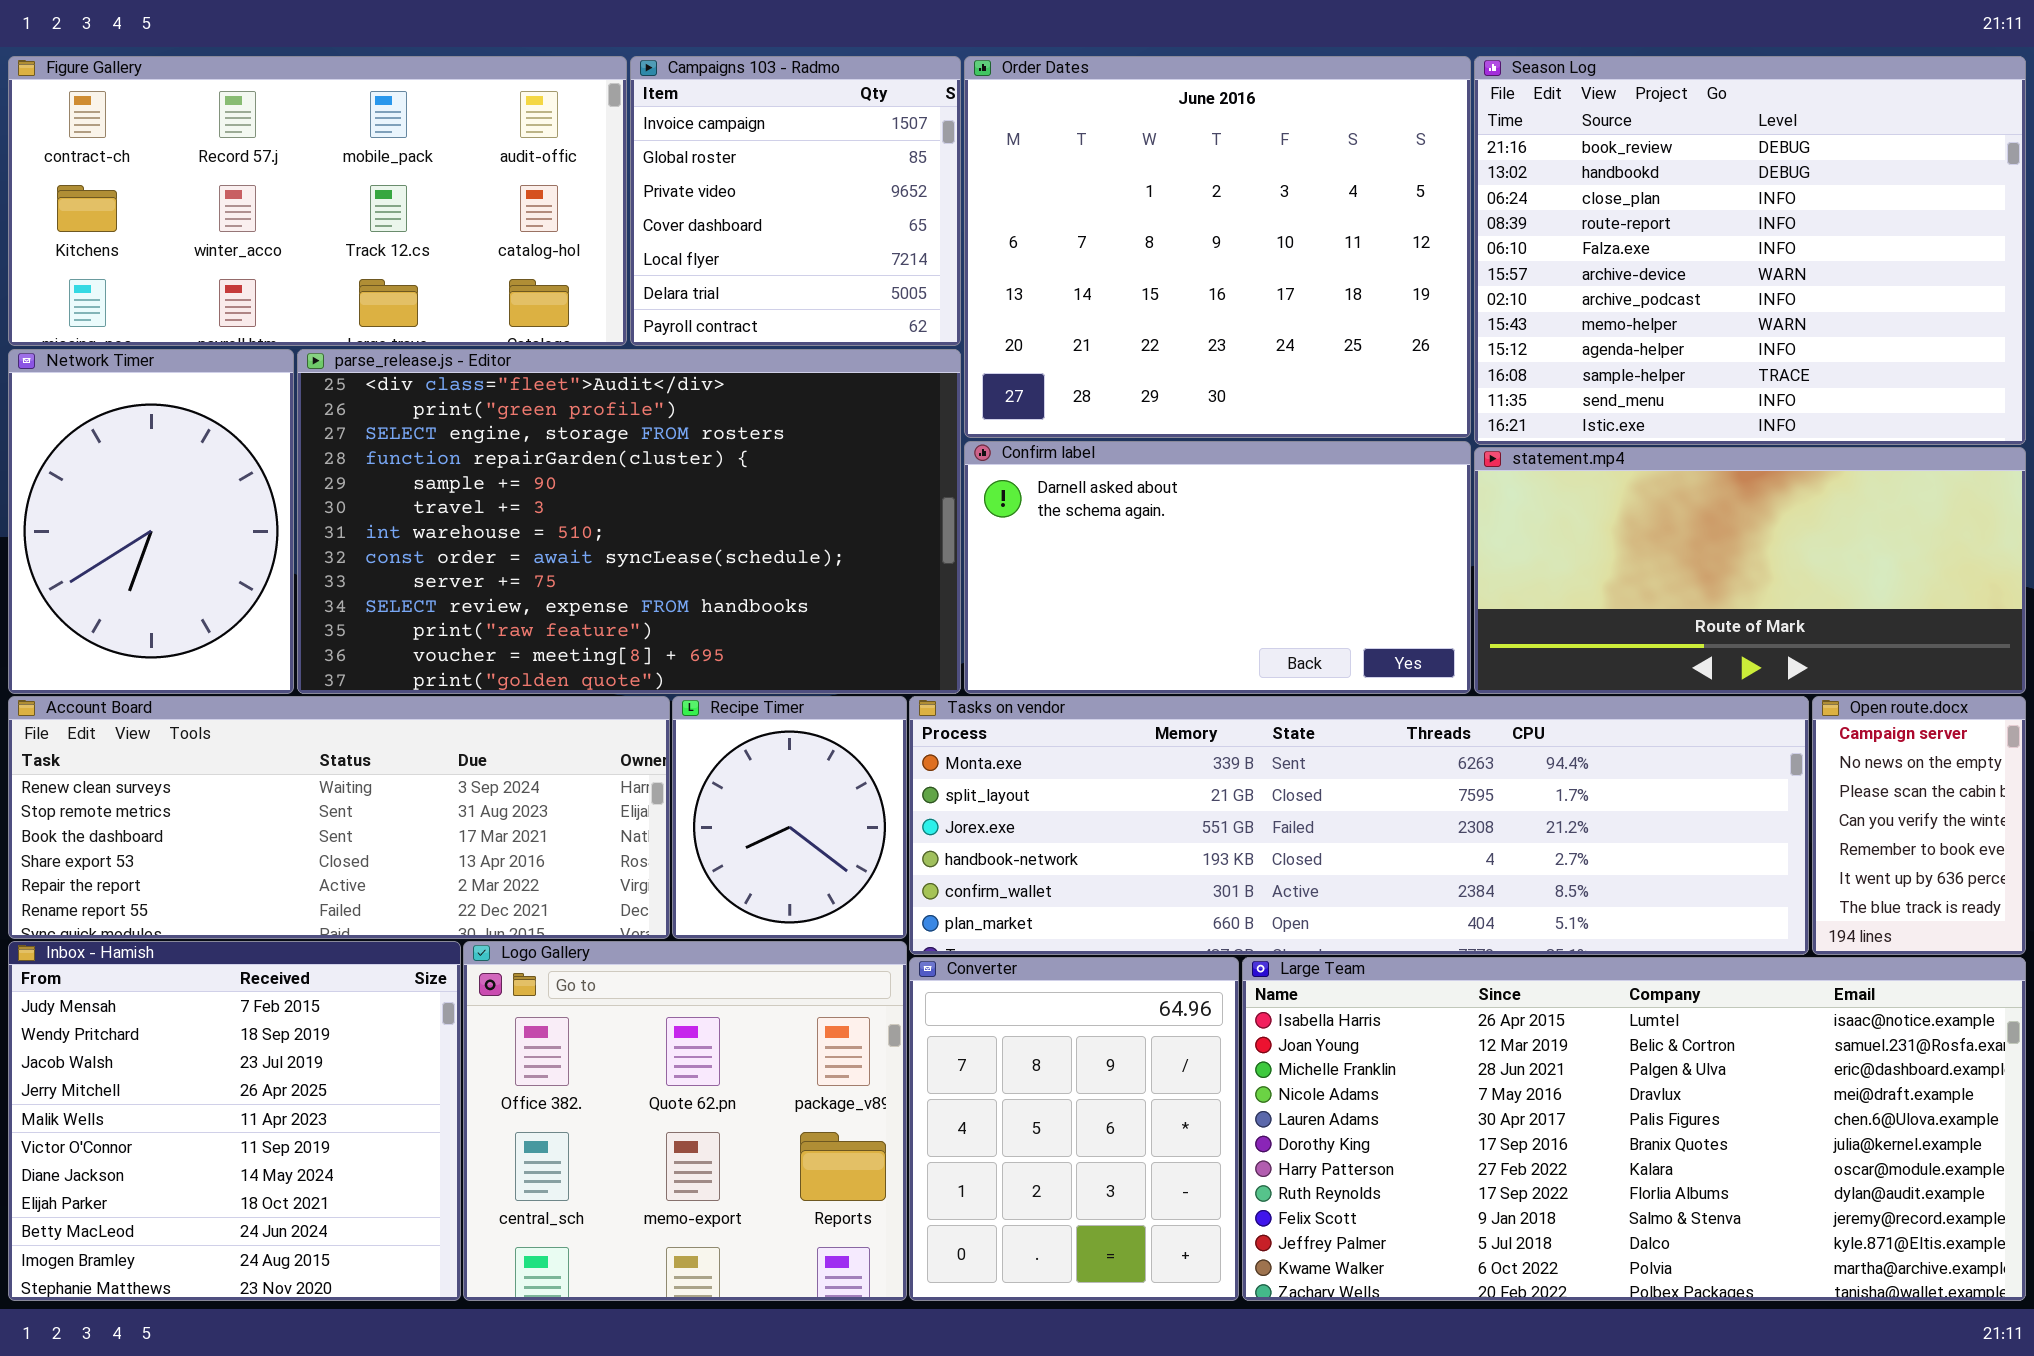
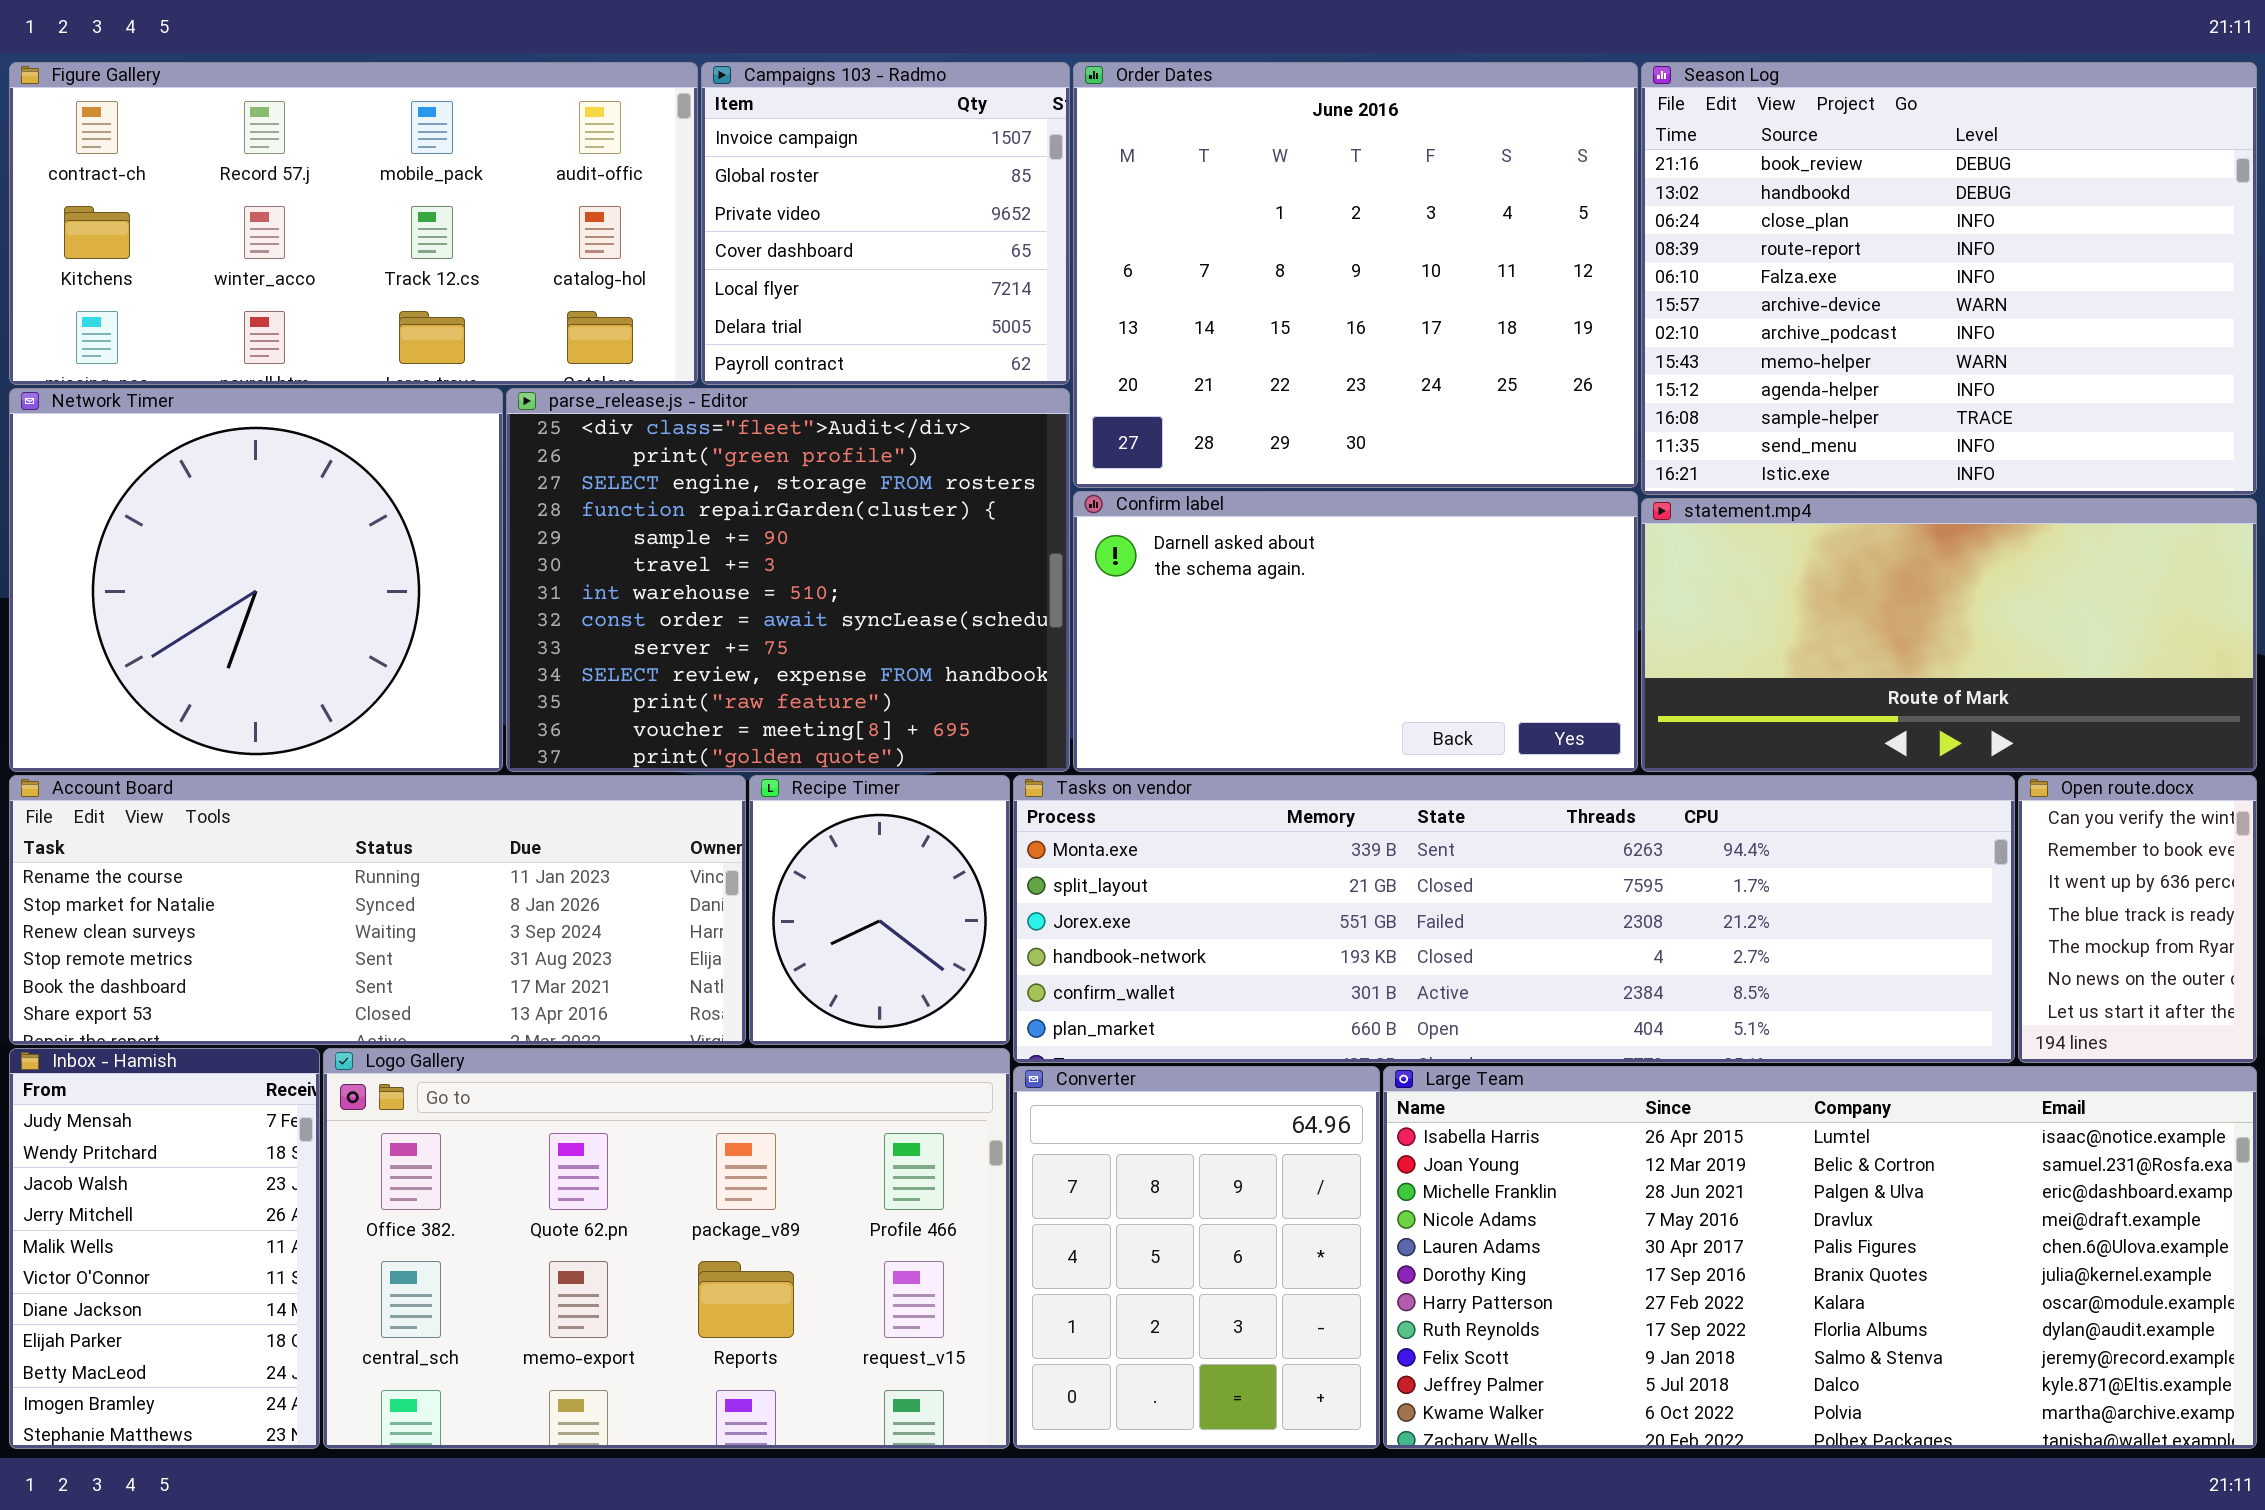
Network Timer: [8,349,294,694] -> [9,388,503,772], resized
parse_release.js - Editor: [297,349,961,694] -> [506,388,1070,772], resized
Account Board: [8,696,670,939] -> [9,775,746,1045], scrolled up 2 rows
Open route.docx: [1812,696,2026,955] -> [2018,775,2257,1063], scrolled down 3 rows
Inbox - Hamish: [8,941,461,1301] -> [9,1048,320,1449], resized
Logo Gallery: [463,941,907,1301] -> [323,1048,1010,1449], resized

